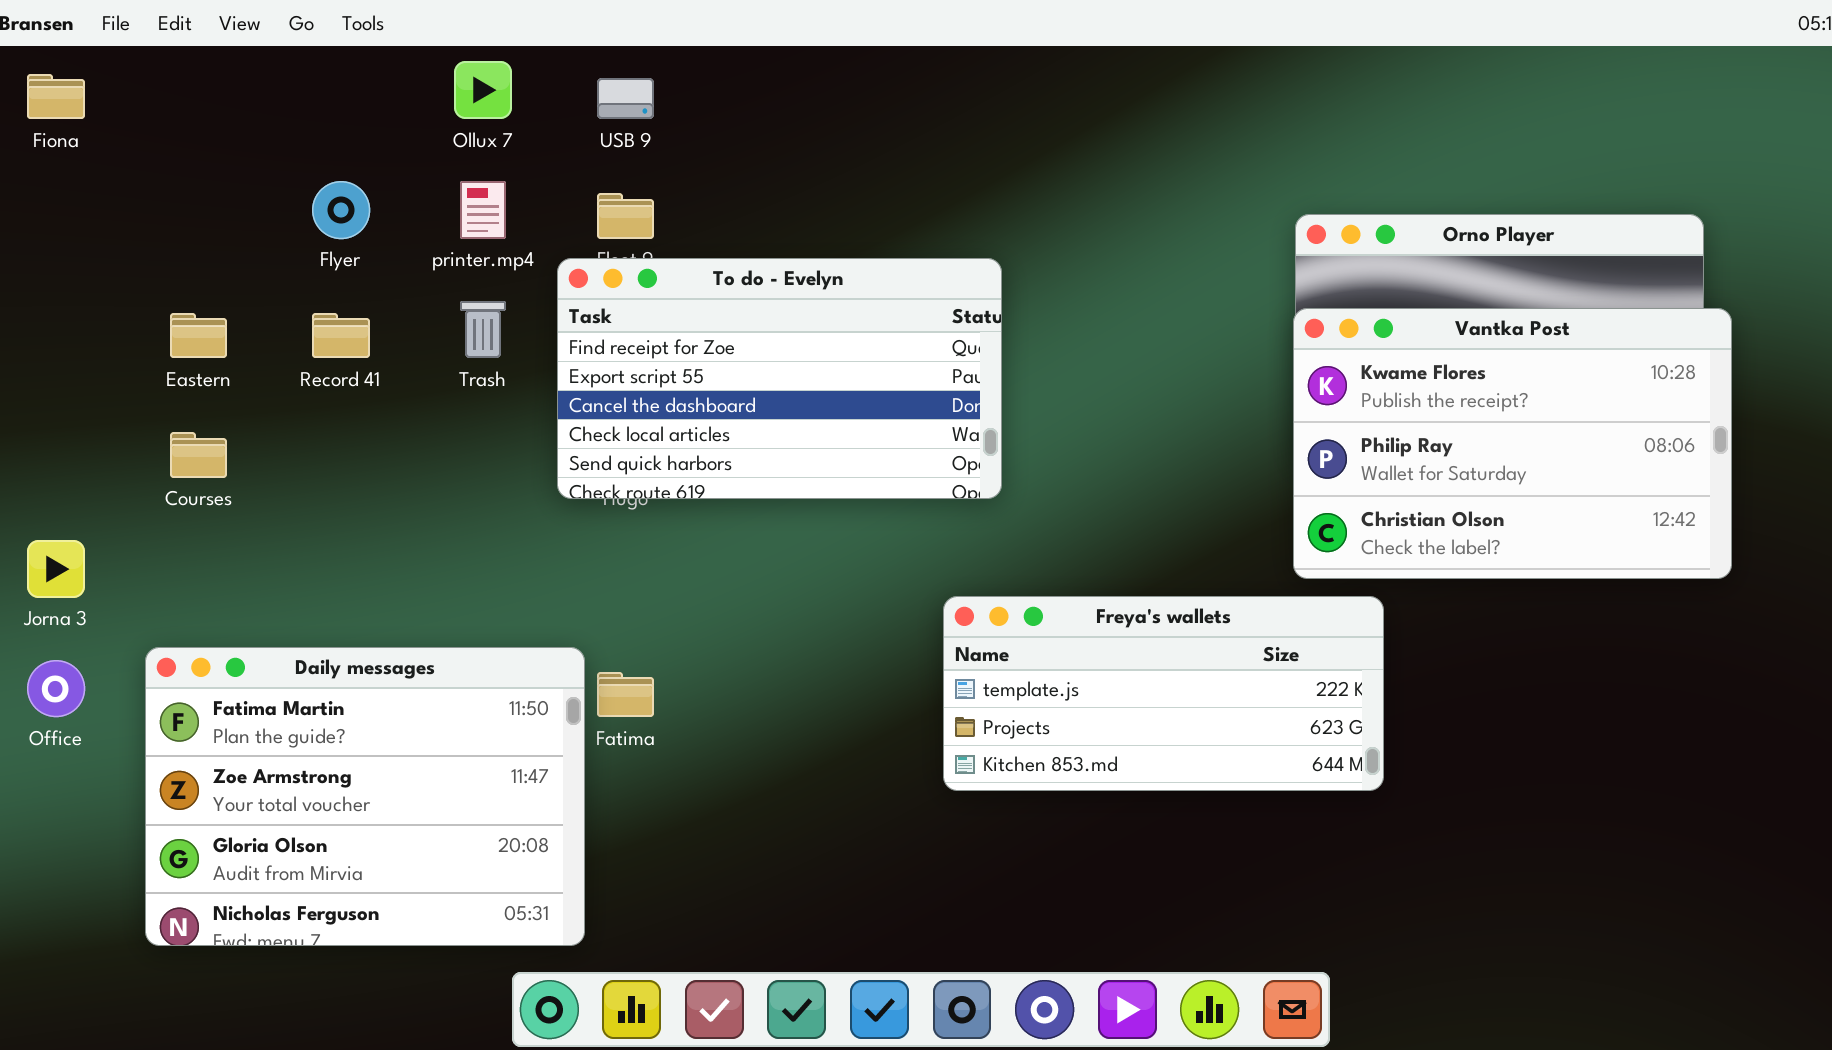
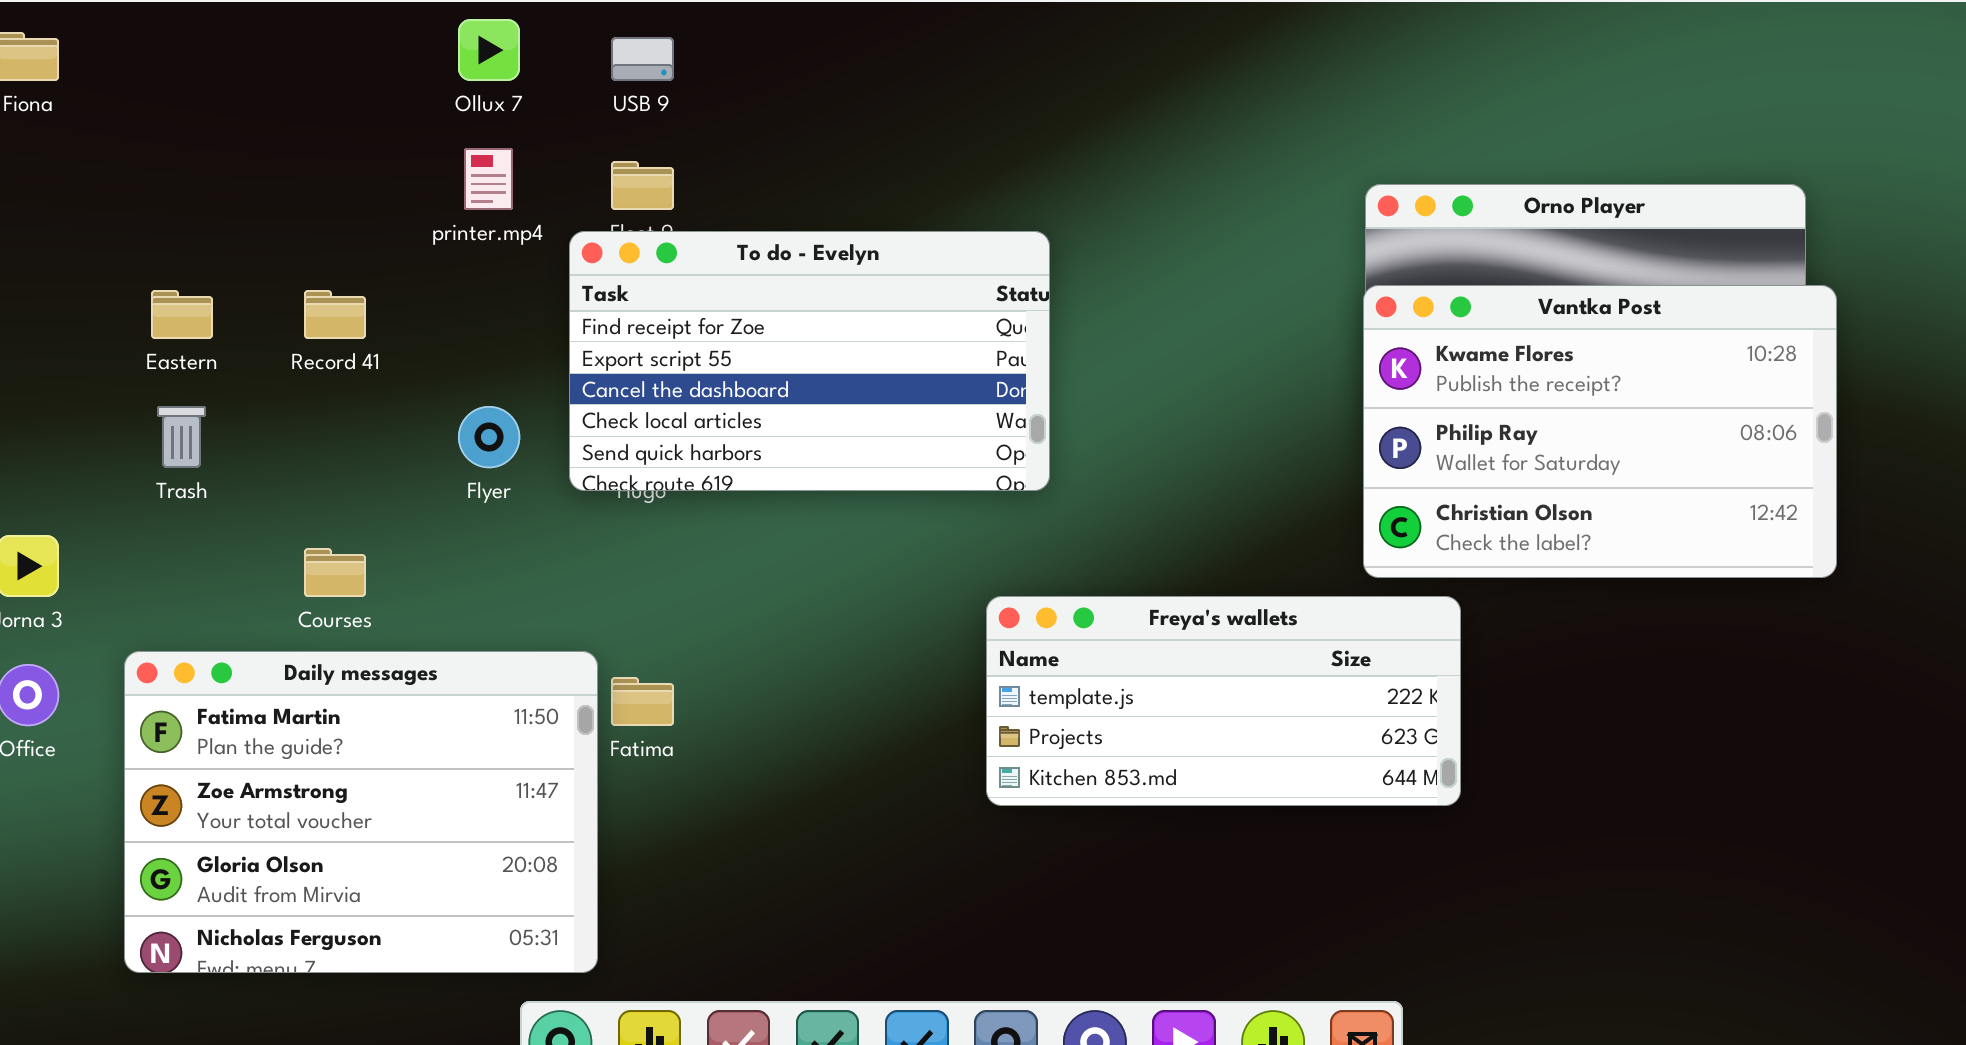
Flyer: [312,181,370,239] -> [458,406,520,468], moved
Trash: [460,301,506,358] -> [157,406,206,468], moved
Courses: [170,432,227,478] -> [304,548,366,597], moved

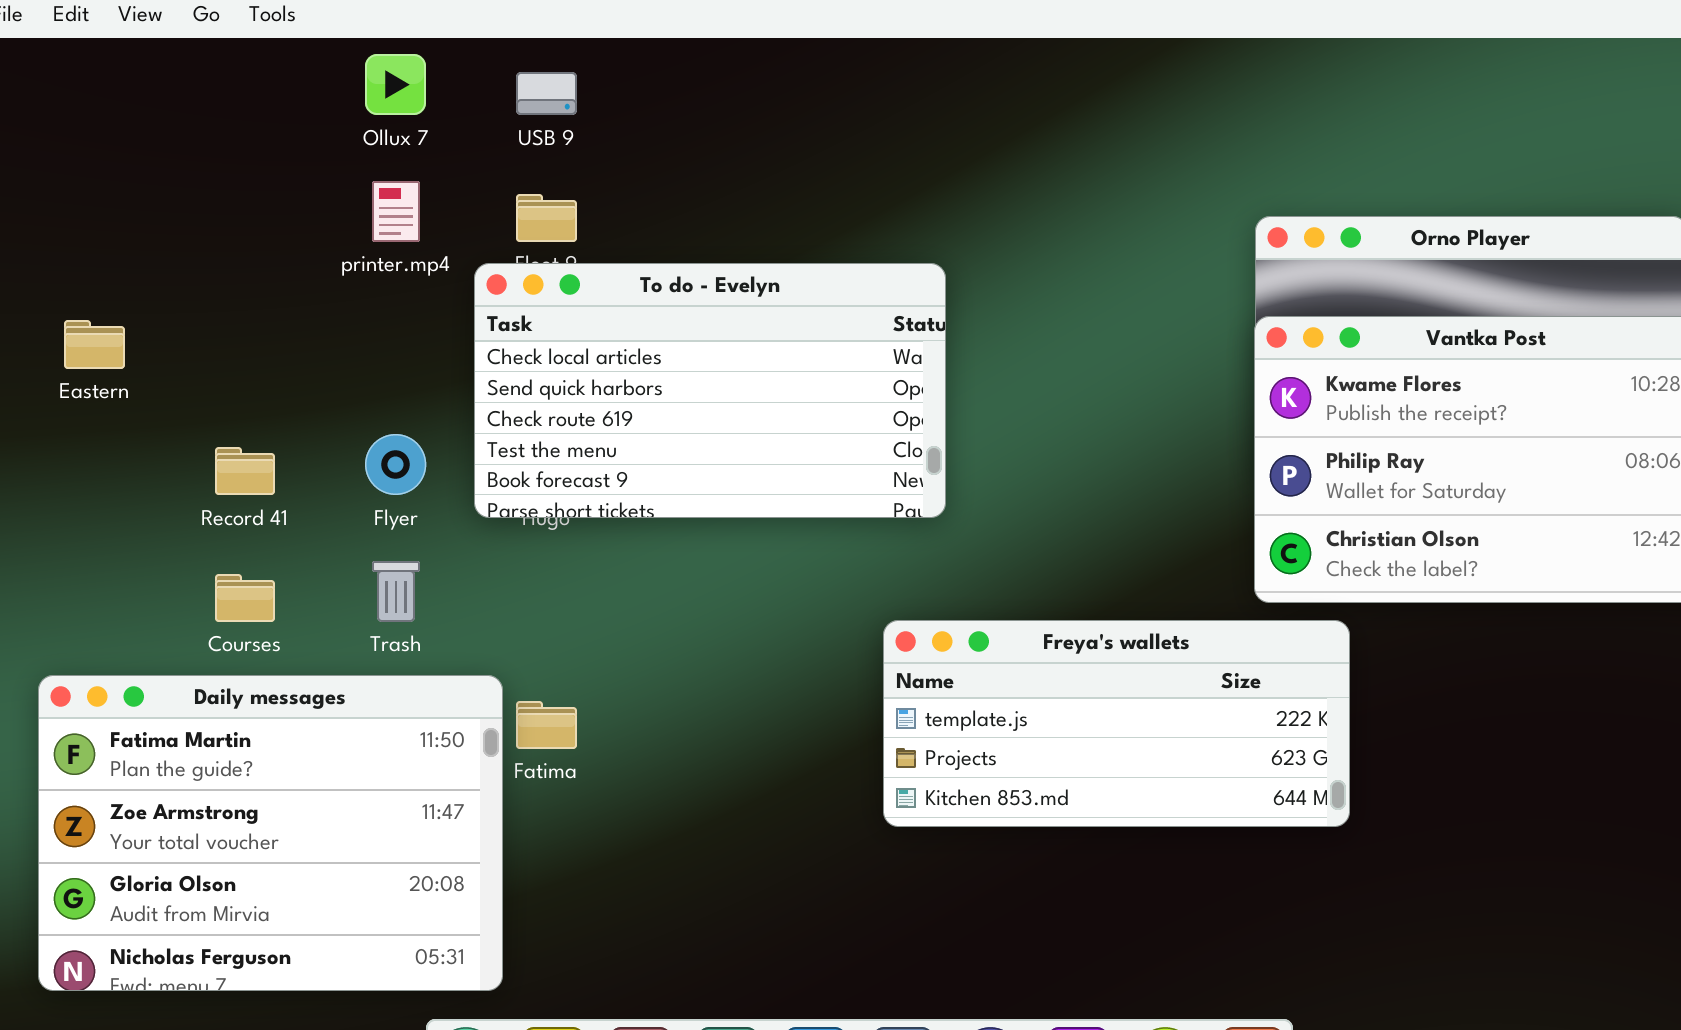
To do - Evelyn: [569,231,1050,491] -> [474,263,946,518], scrolled down 3 rows
Record 41: [304,290,366,339] -> [215,447,275,495], moved
Trash: [157,406,206,468] -> [372,561,420,622], moved

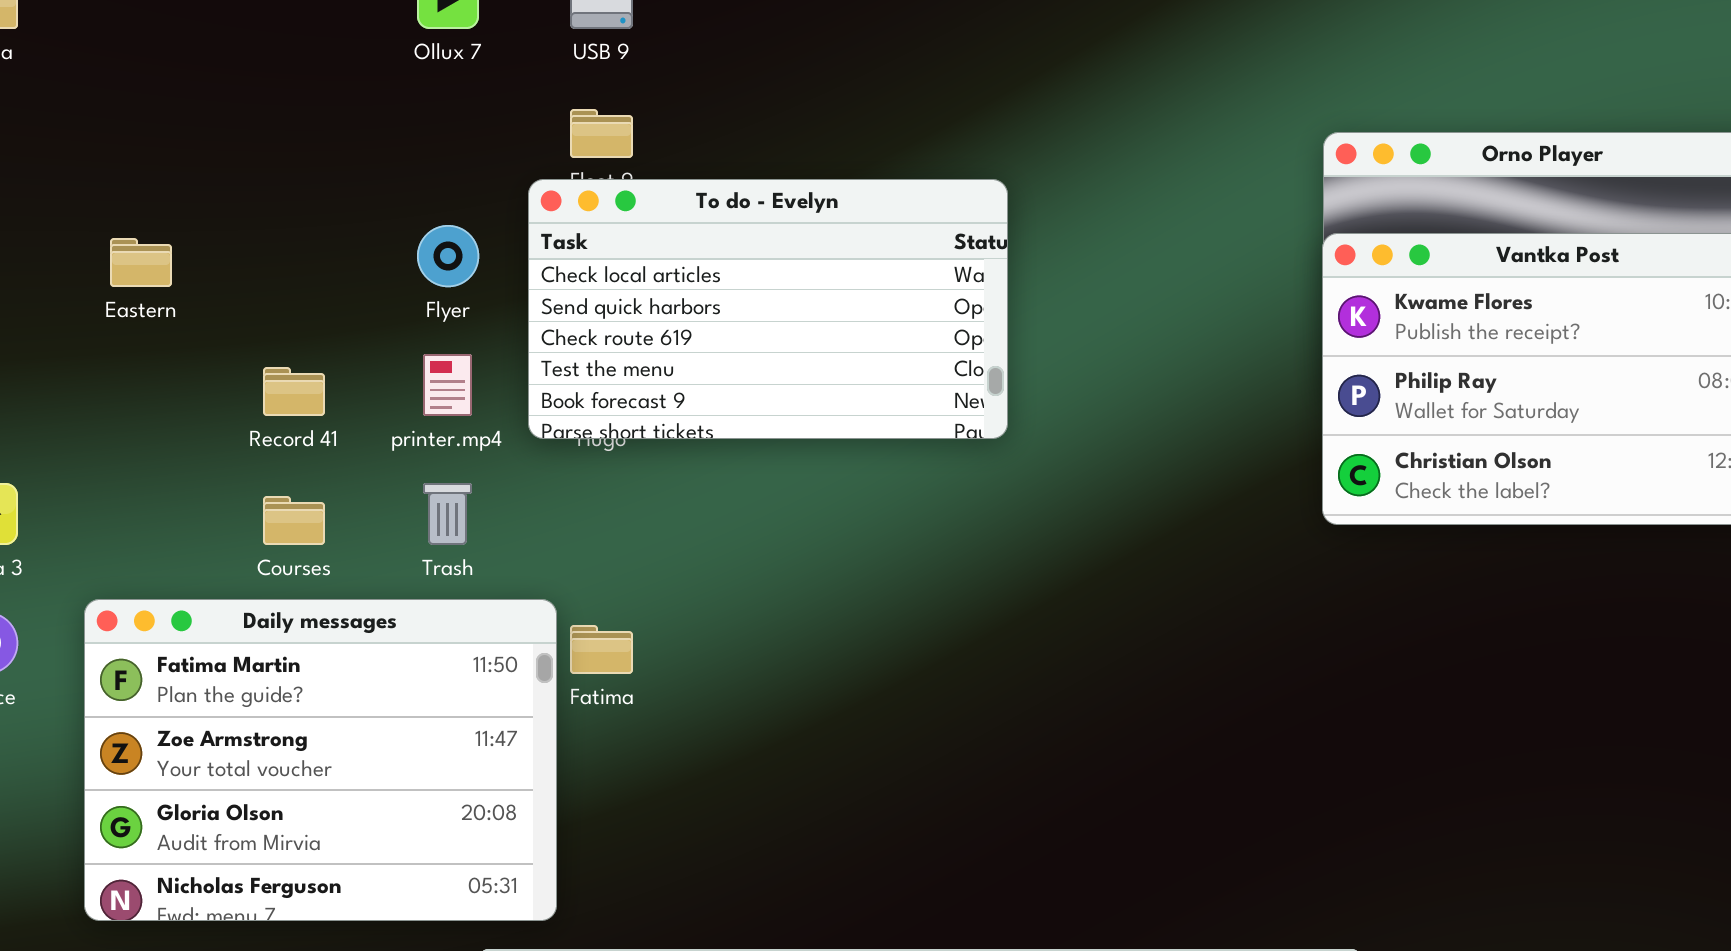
printer.mp4: [372,181,420,242] -> [423,354,472,416], moved
Flyer: [365,434,426,495] -> [417,225,479,287], moved
Freya's wallets: [883,620,1350,827] -> none, closed

